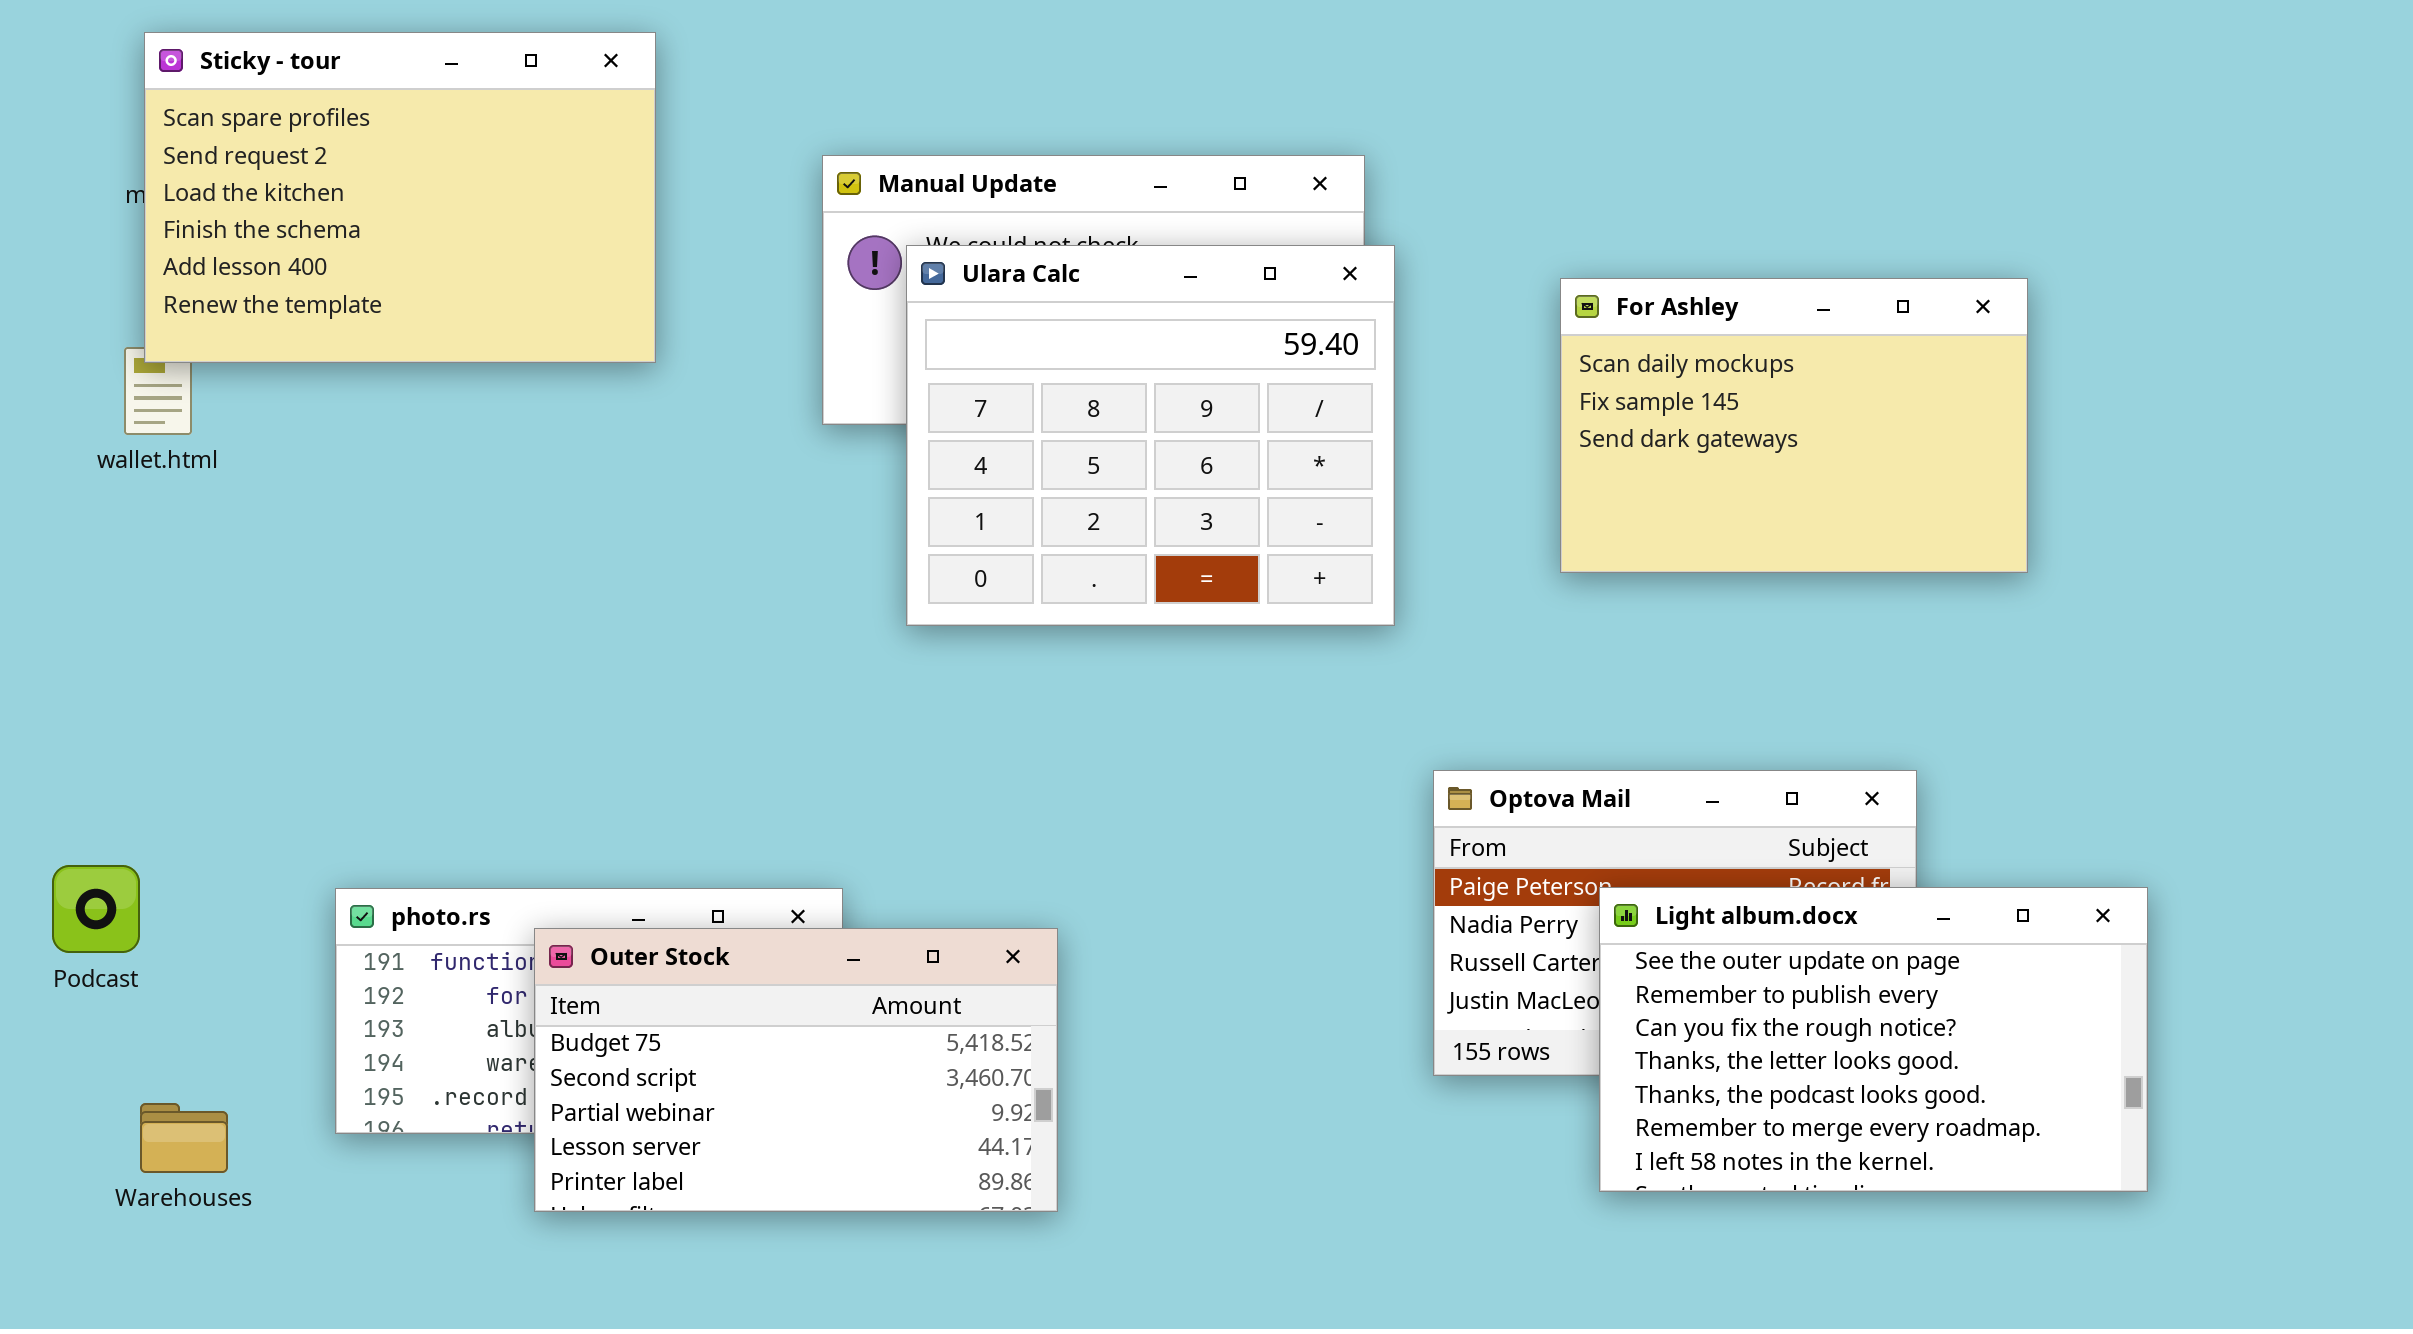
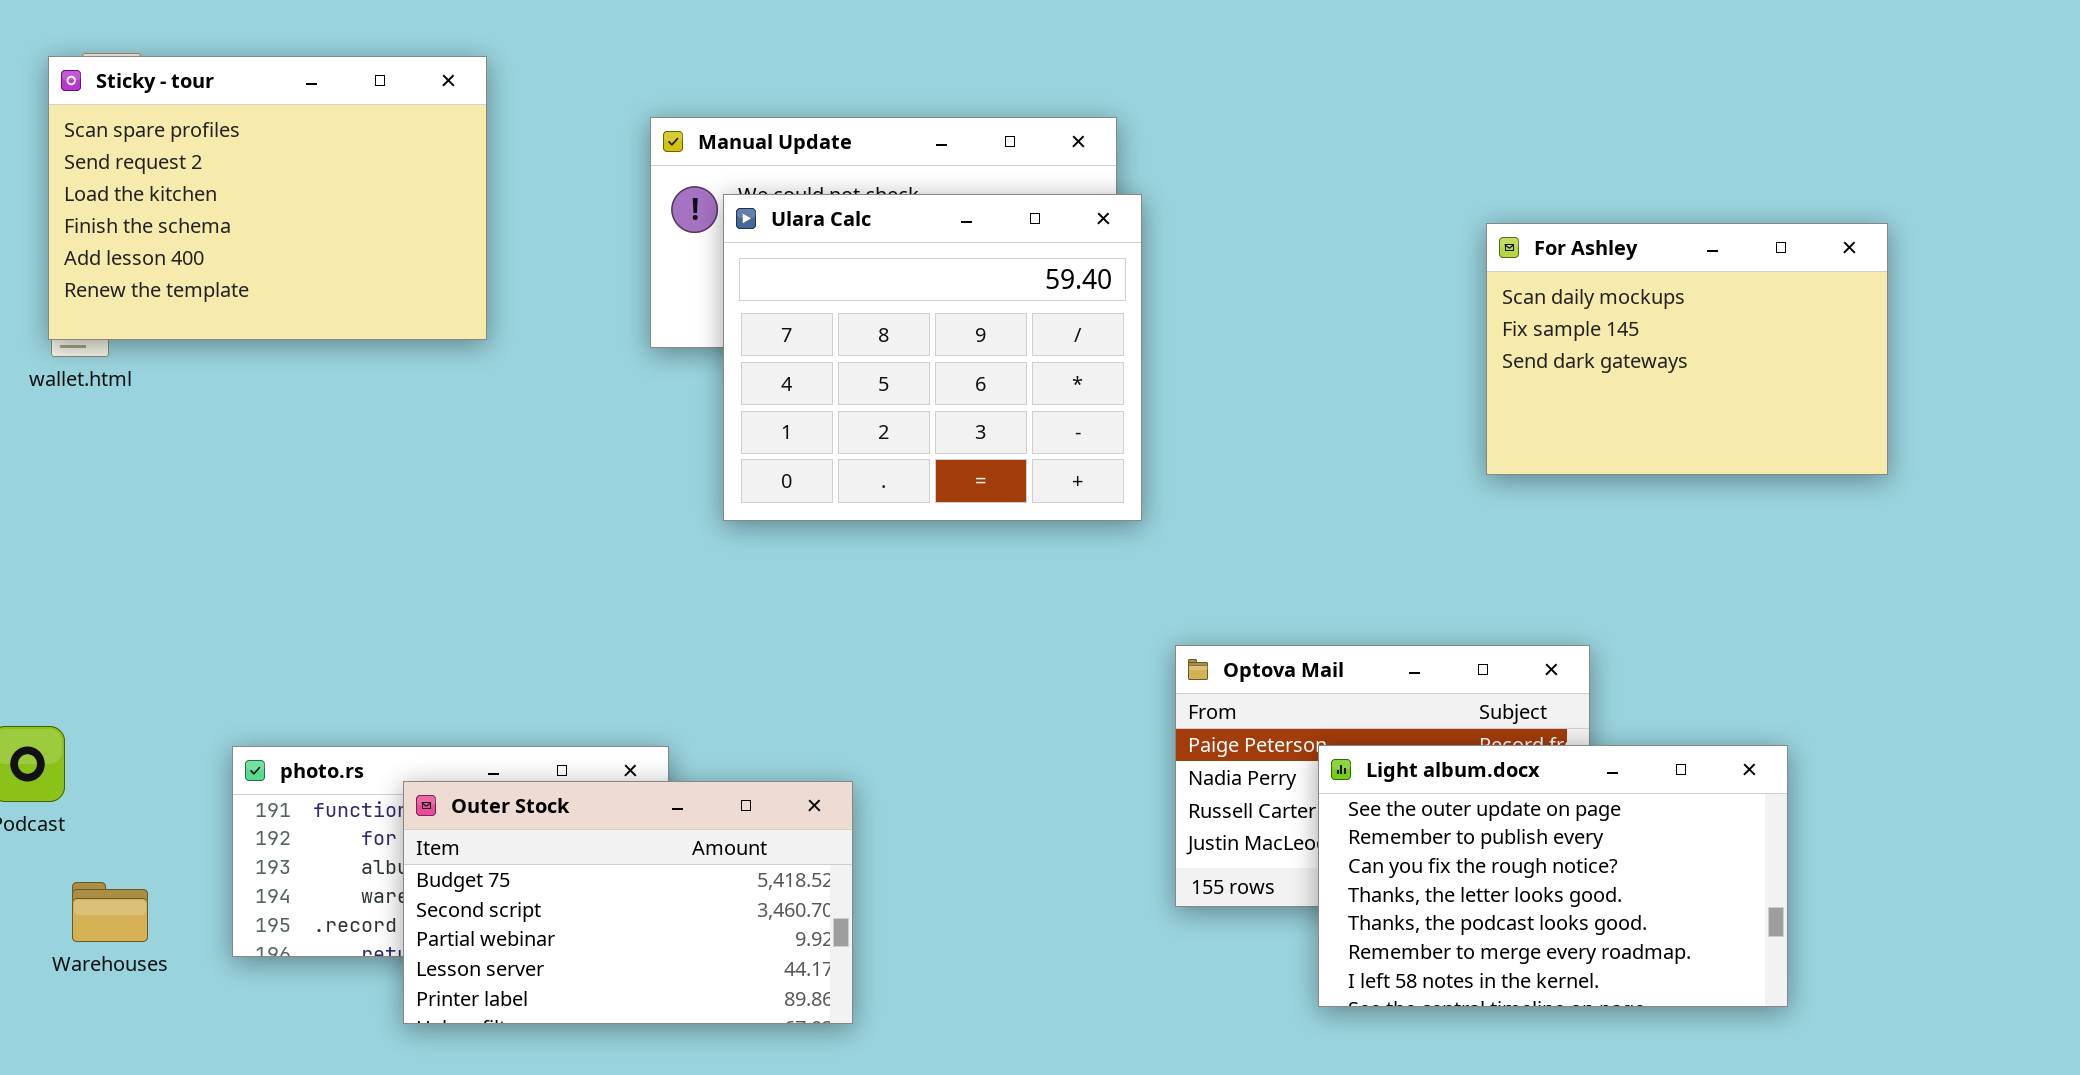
Sticky - tour: [144,32,656,363] -> [48,56,487,340], moved
For Ashley: [1560,278,2028,573] -> [1486,223,1888,475], moved
Warehouses: [140,1103,228,1173] -> [72,882,148,942], moved

